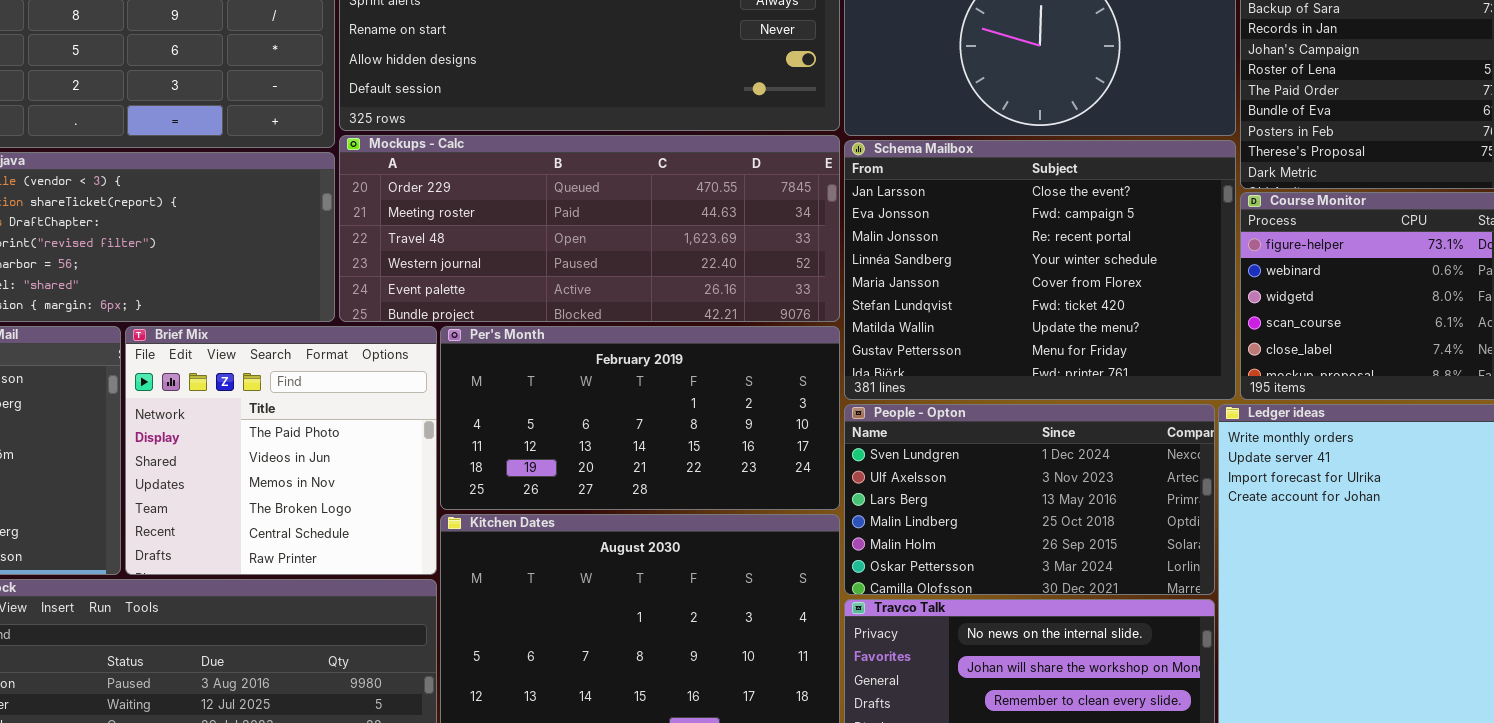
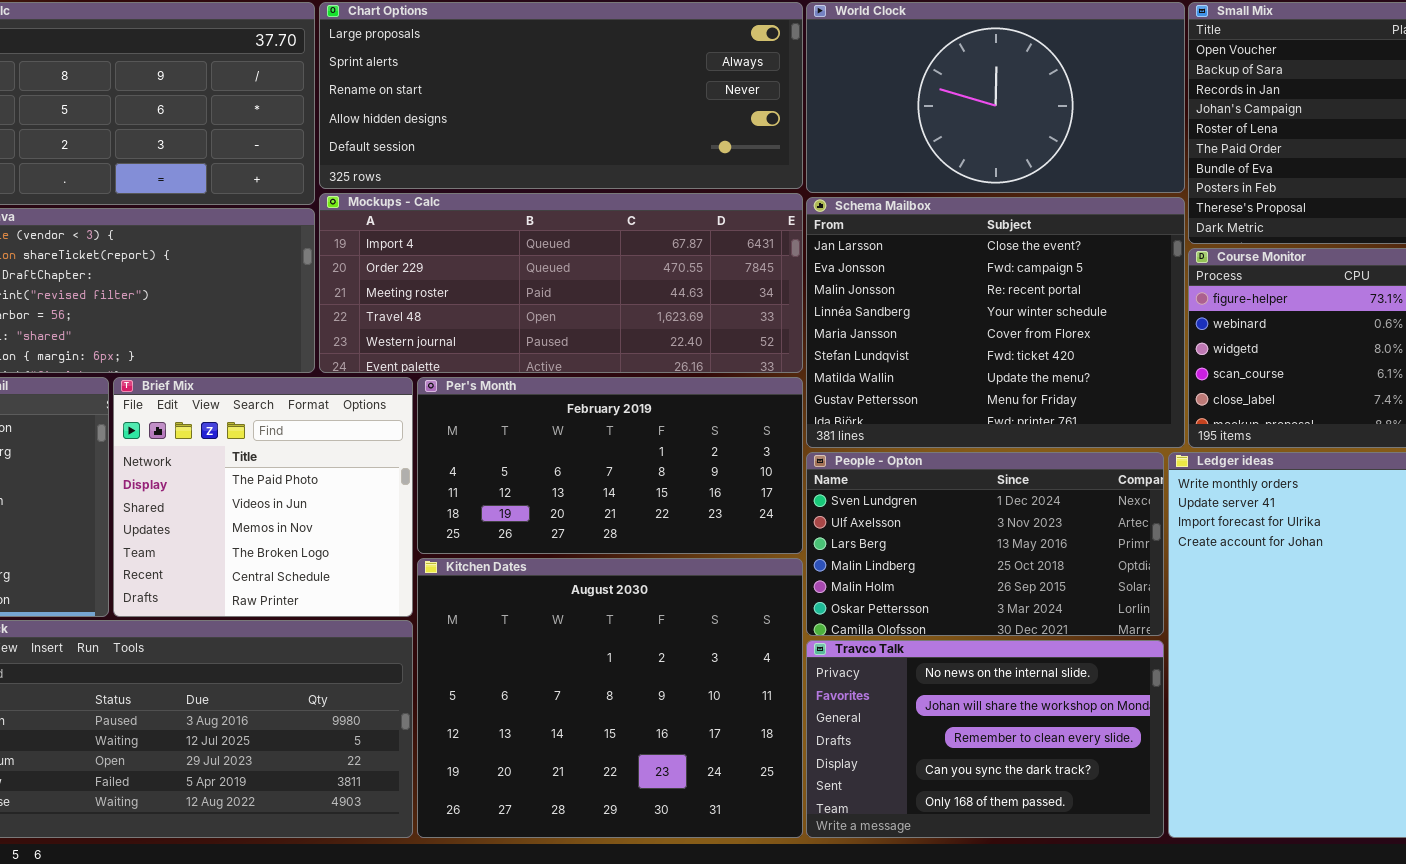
Mockups - Calc: [339,135,840,322] -> [319,193,803,373], scrolled up 1 row

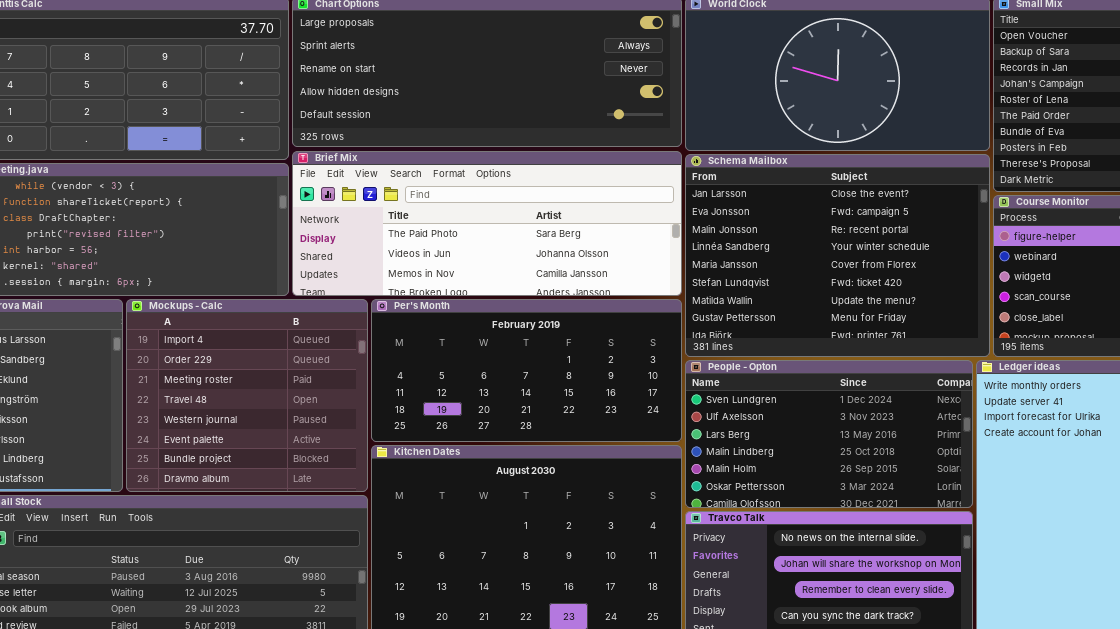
Mockups - Calc: [319,193,803,373] -> [126,299,368,492], moved, resized
Brief Mix: [113,377,413,617] -> [292,151,682,296], moved, resized

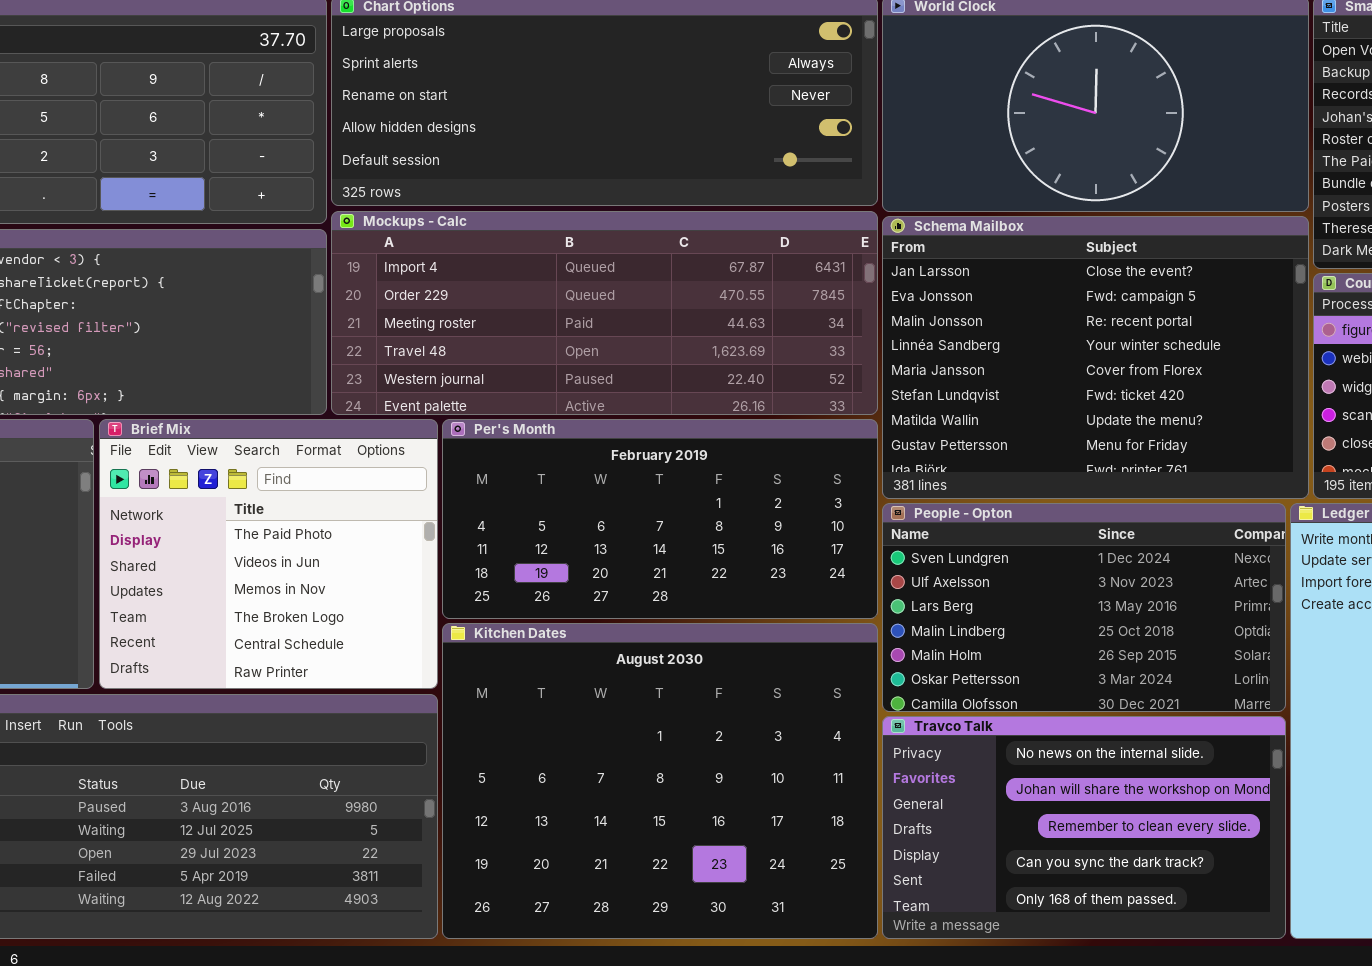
Brief Mix: [292,151,682,296] -> [99,419,438,689], moved, resized
Mockups - Calc: [126,299,368,492] -> [331,211,878,415], moved, resized

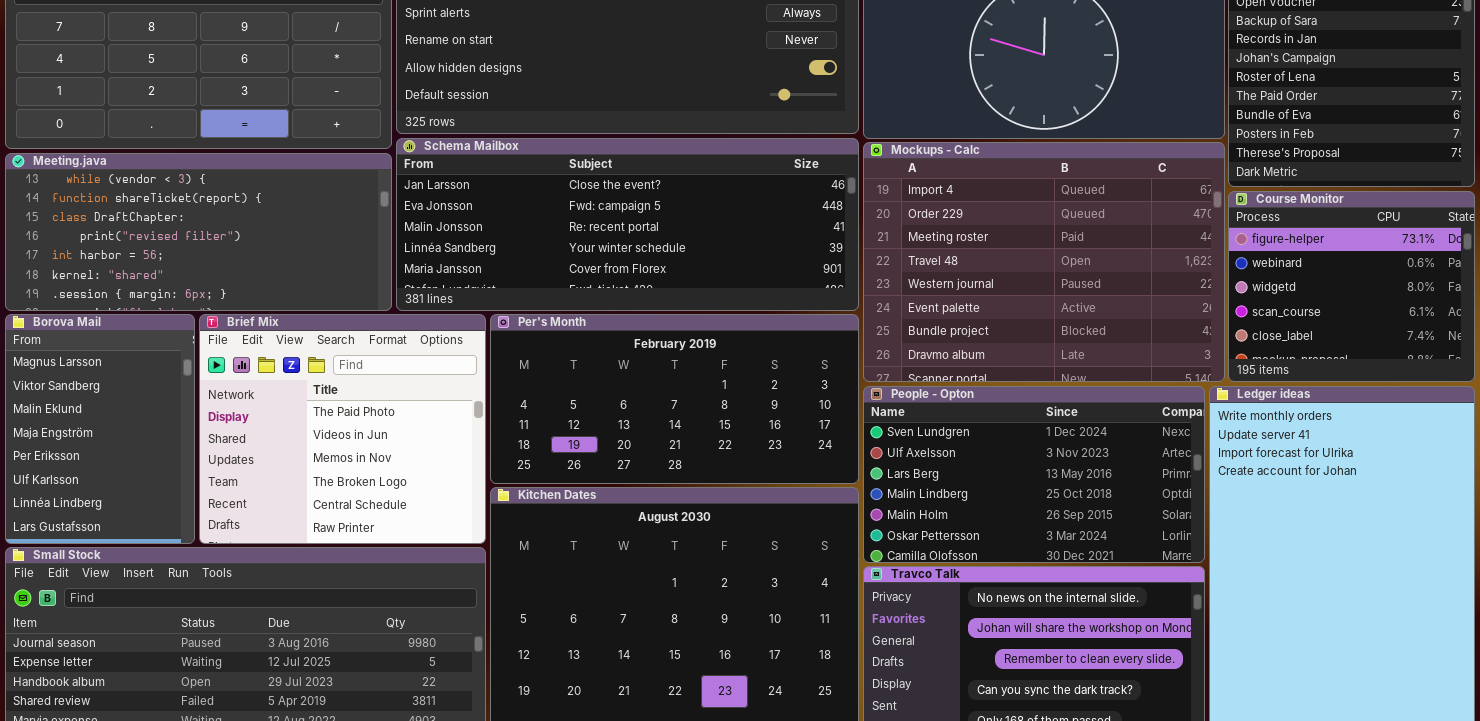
Mockups - Calc: [331,211,878,415] -> [863,142,1225,382], moved, resized
Schema Mailbox: [882,216,1309,499] -> [396,138,859,311], moved, resized

